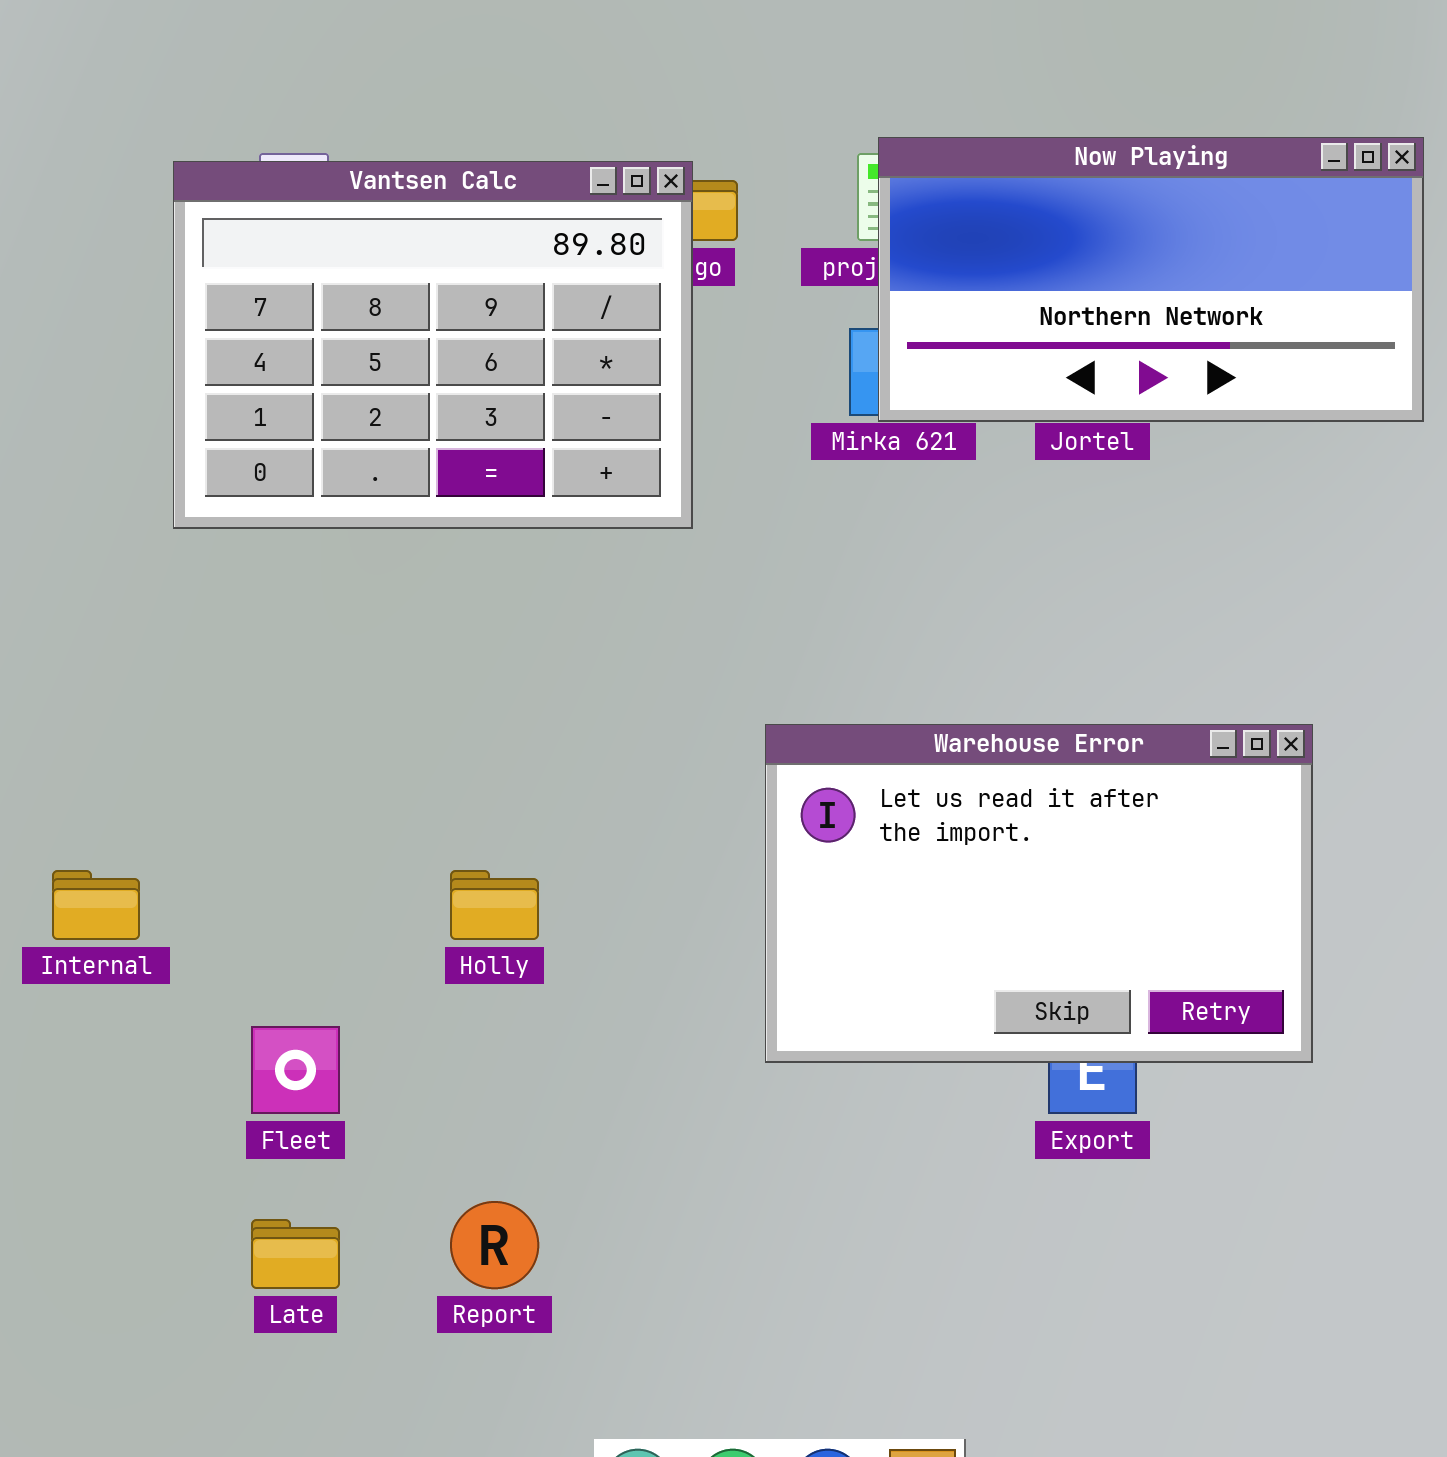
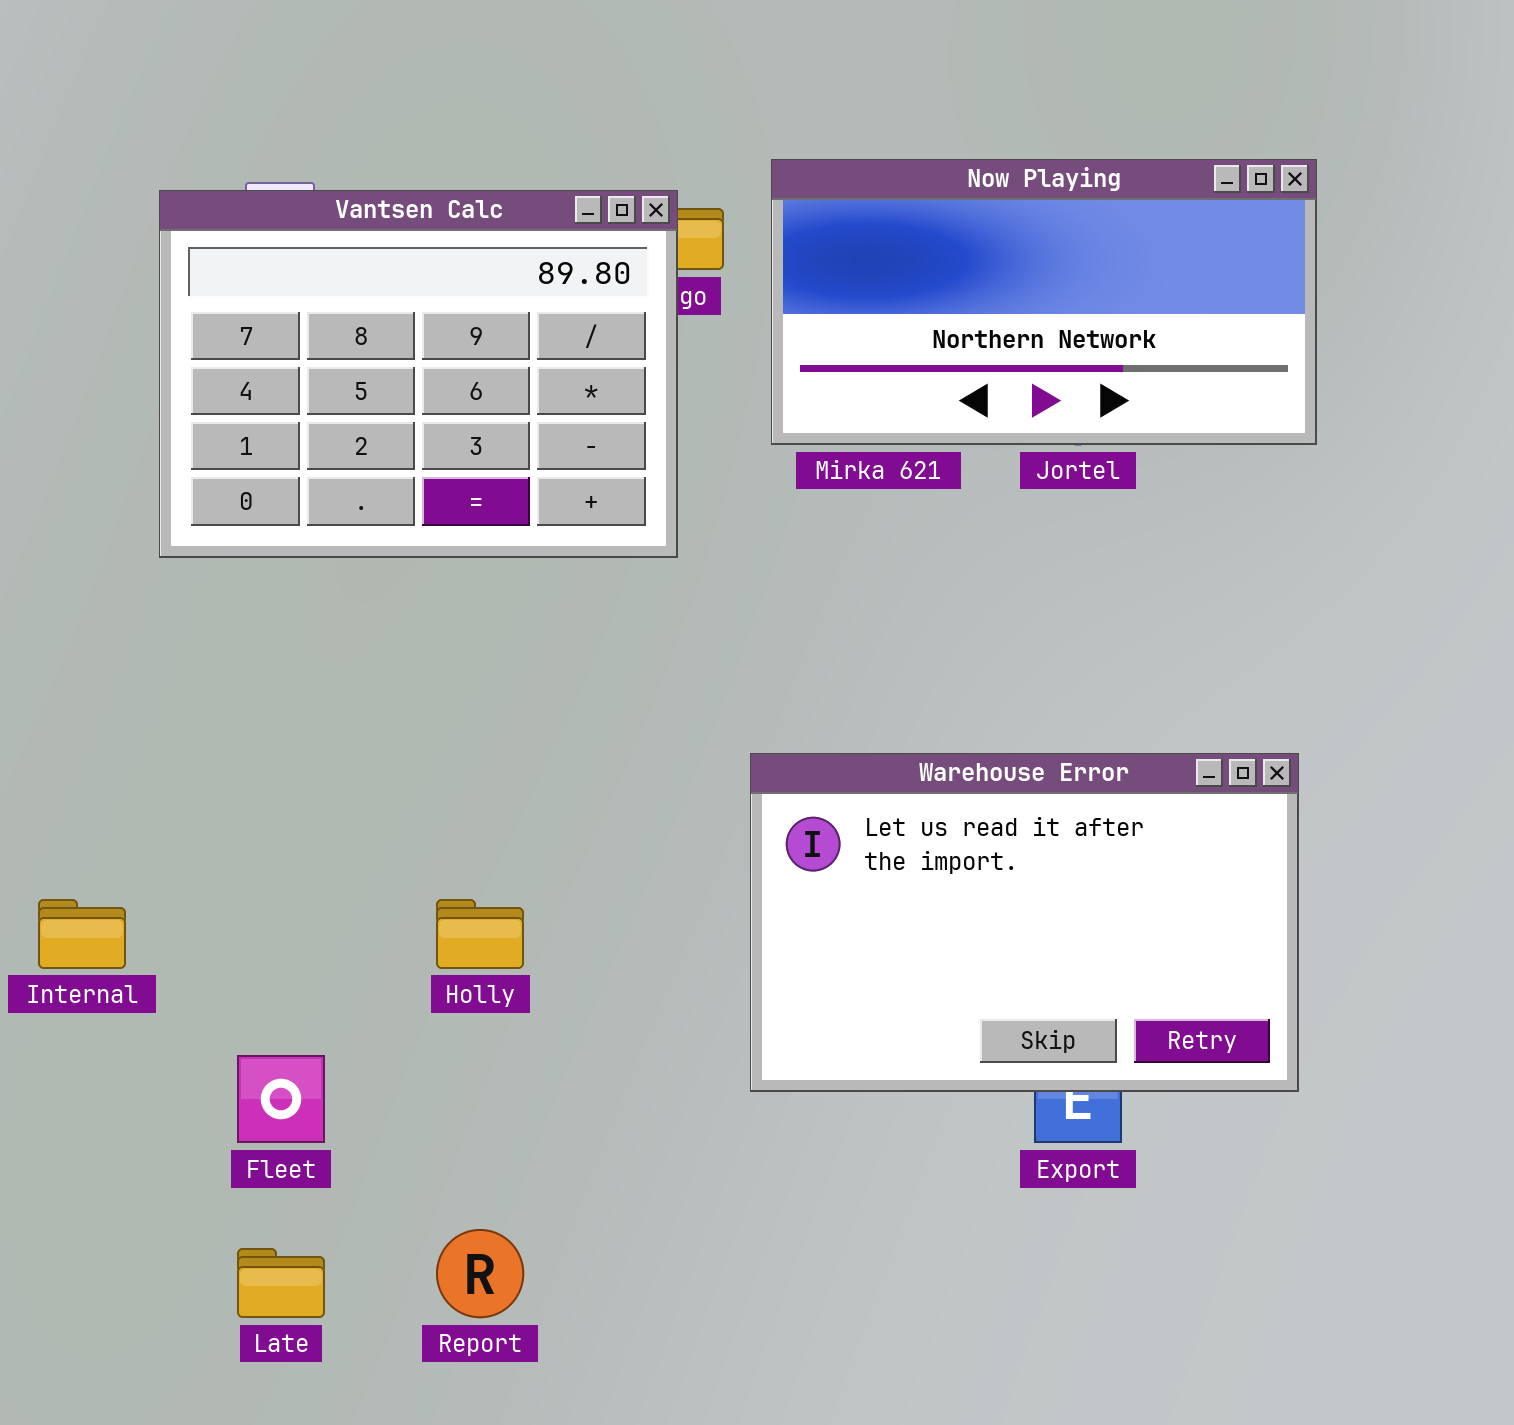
Now Playing: [878,137,1424,422] -> [771,159,1317,445], moved

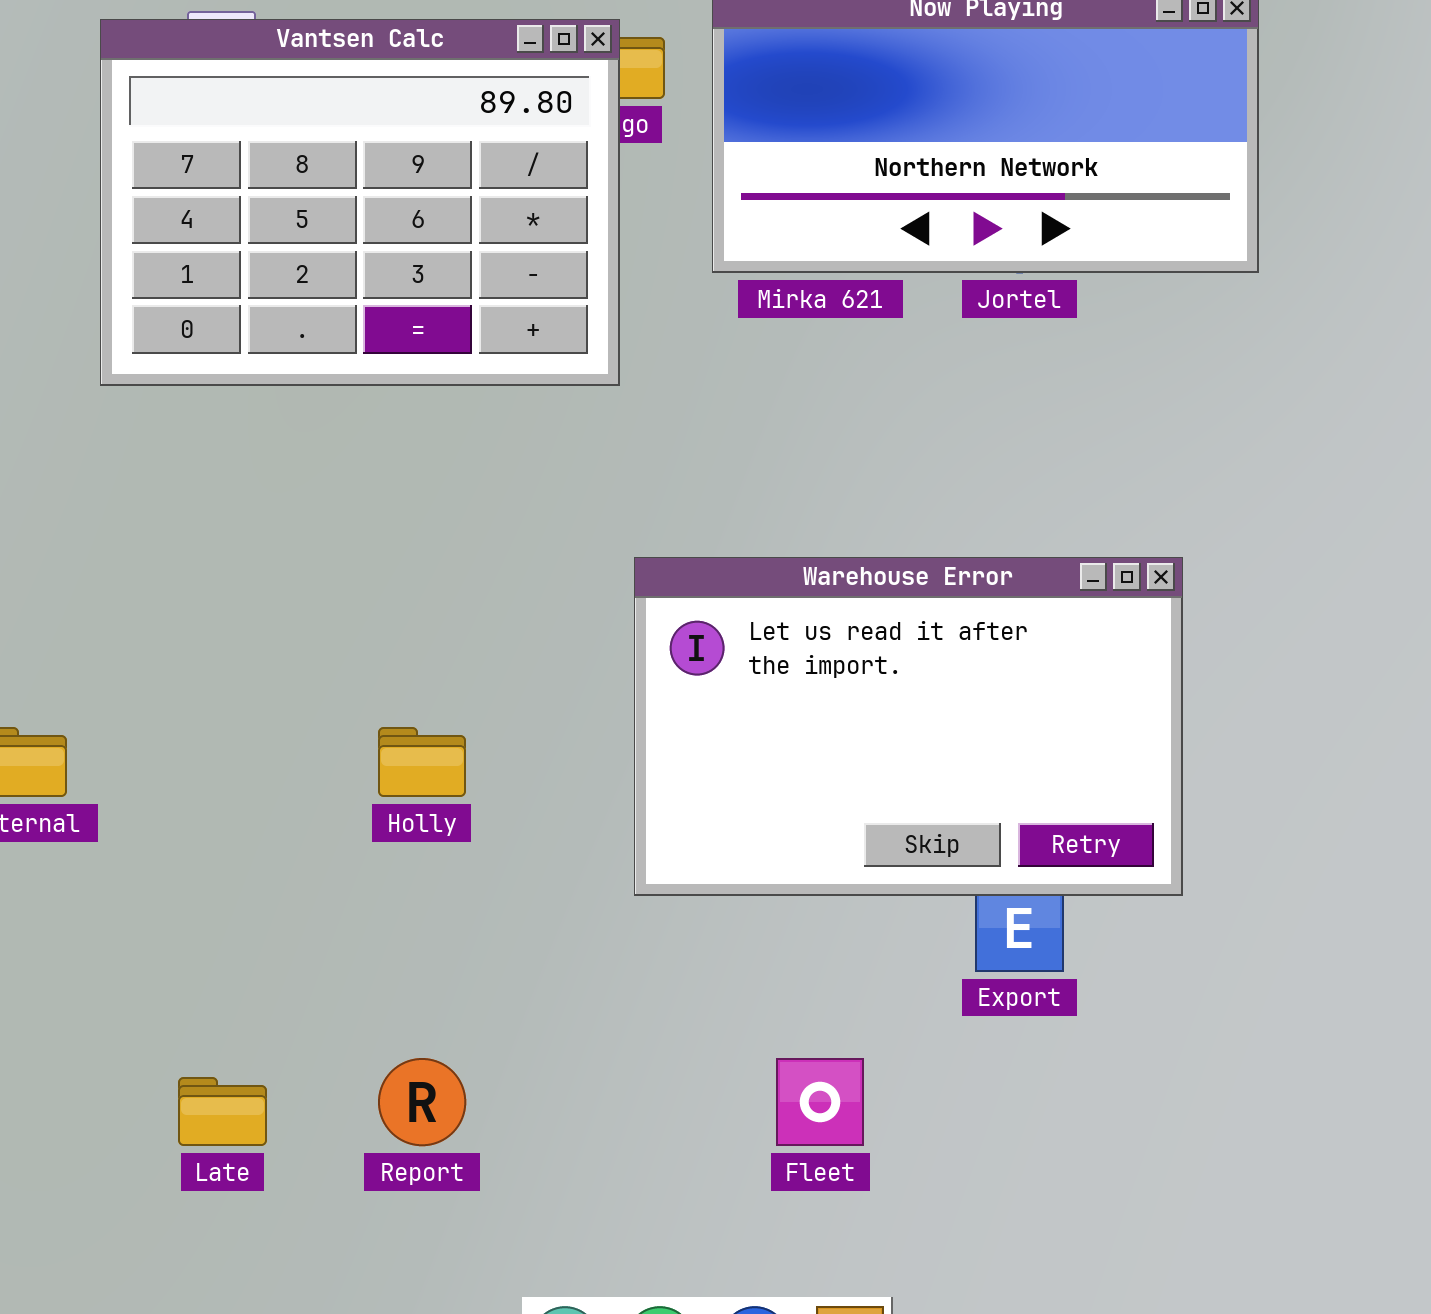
Warehouse Error: [750,753,1299,1092] -> [634,557,1183,896], moved
Fleet: [237,1055,325,1143] -> [776,1058,864,1146], moved

